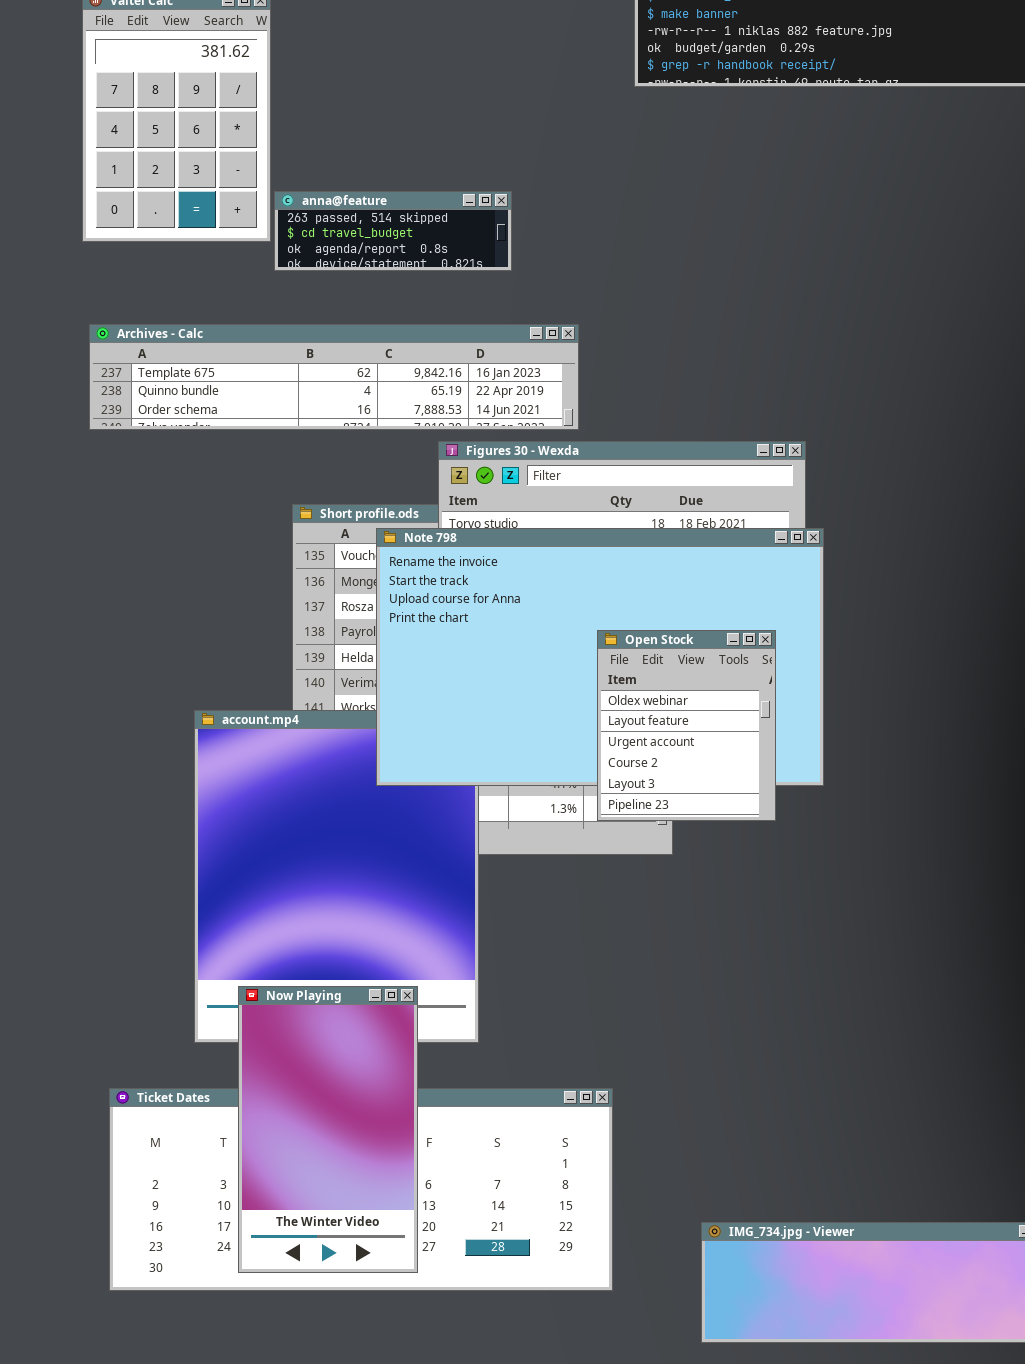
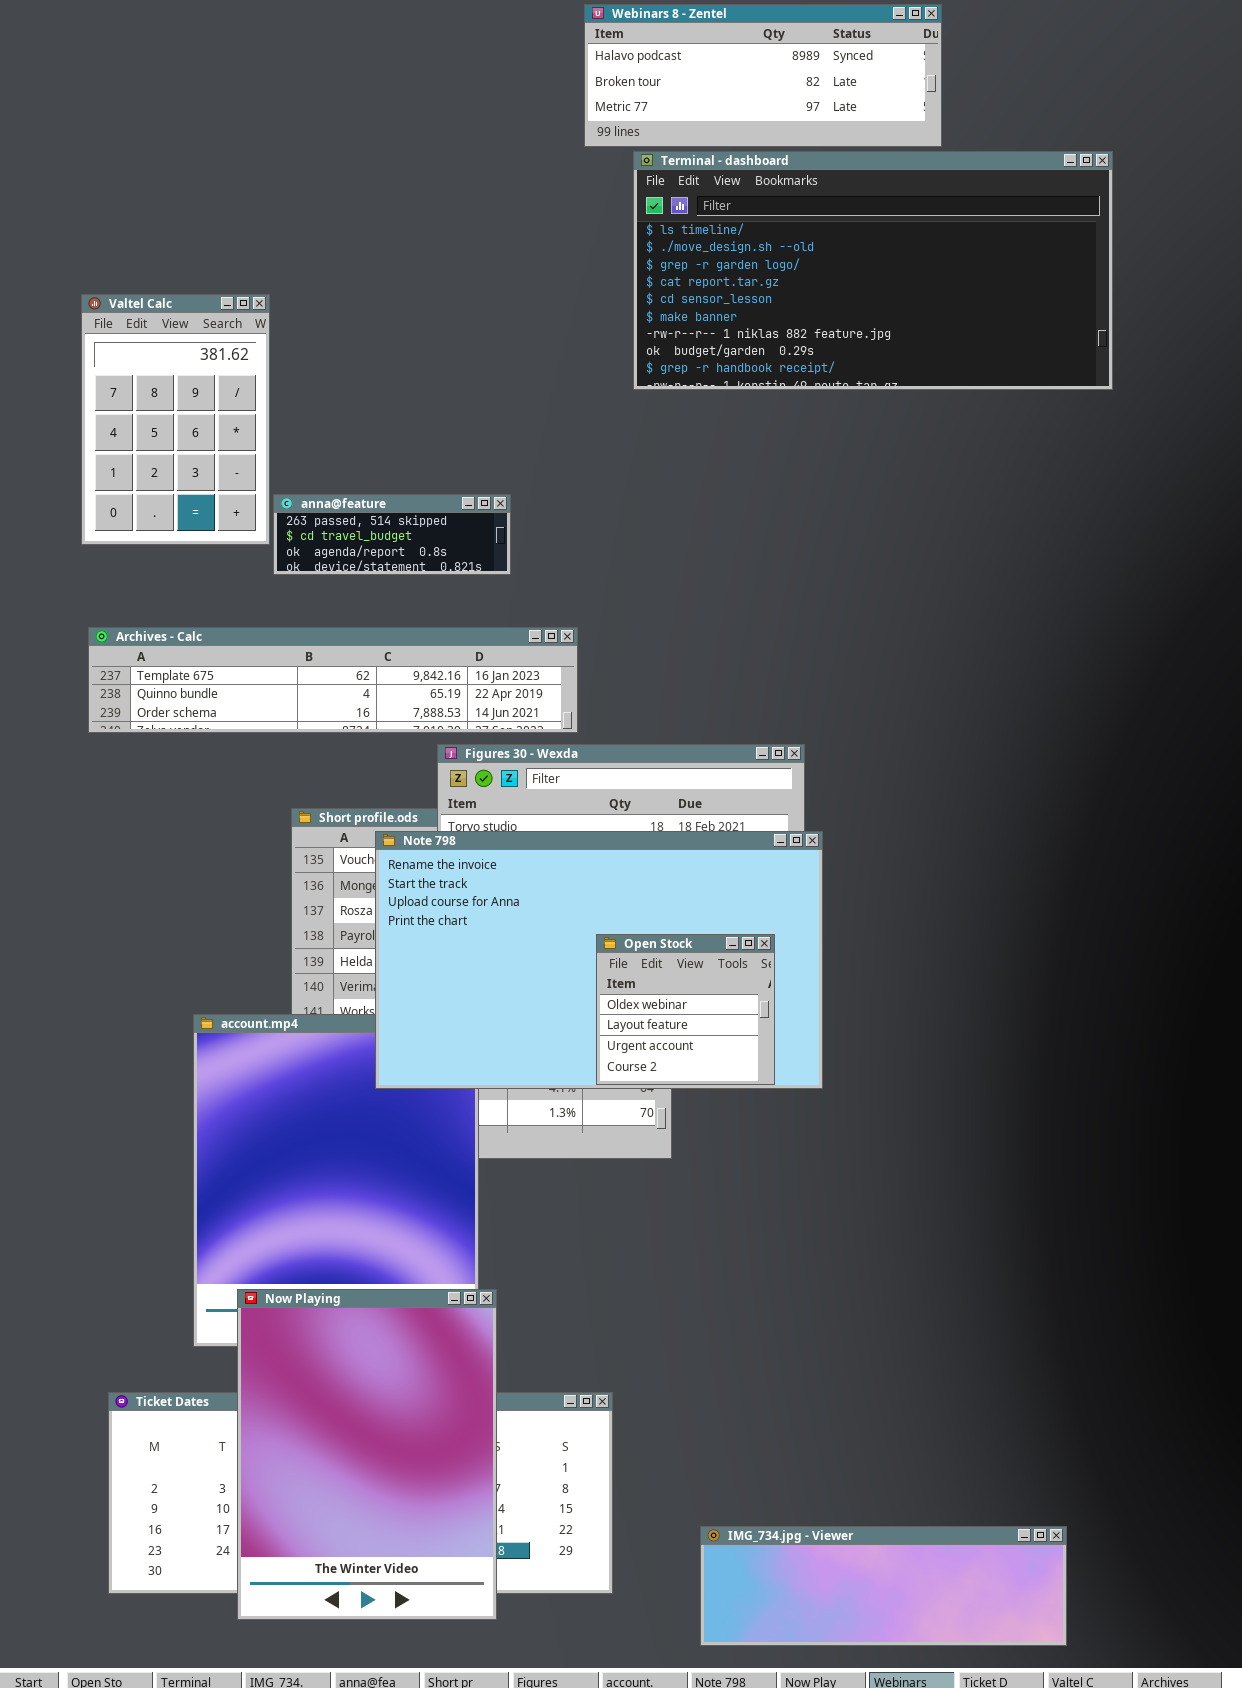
Open Stock: [597,630,776,821] -> [596,934,775,1085], resized
Now Playing: [238,986,418,1273] -> [237,1289,497,1620], resized

